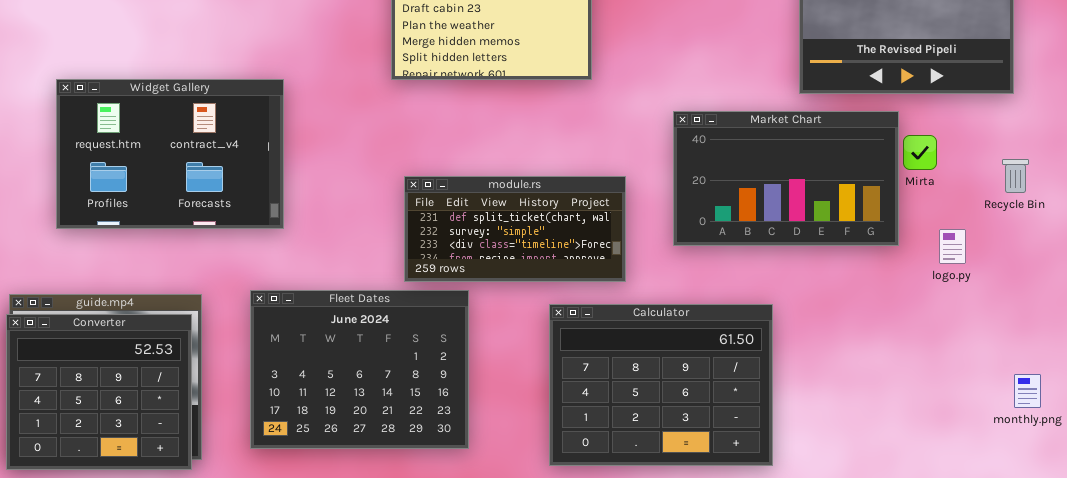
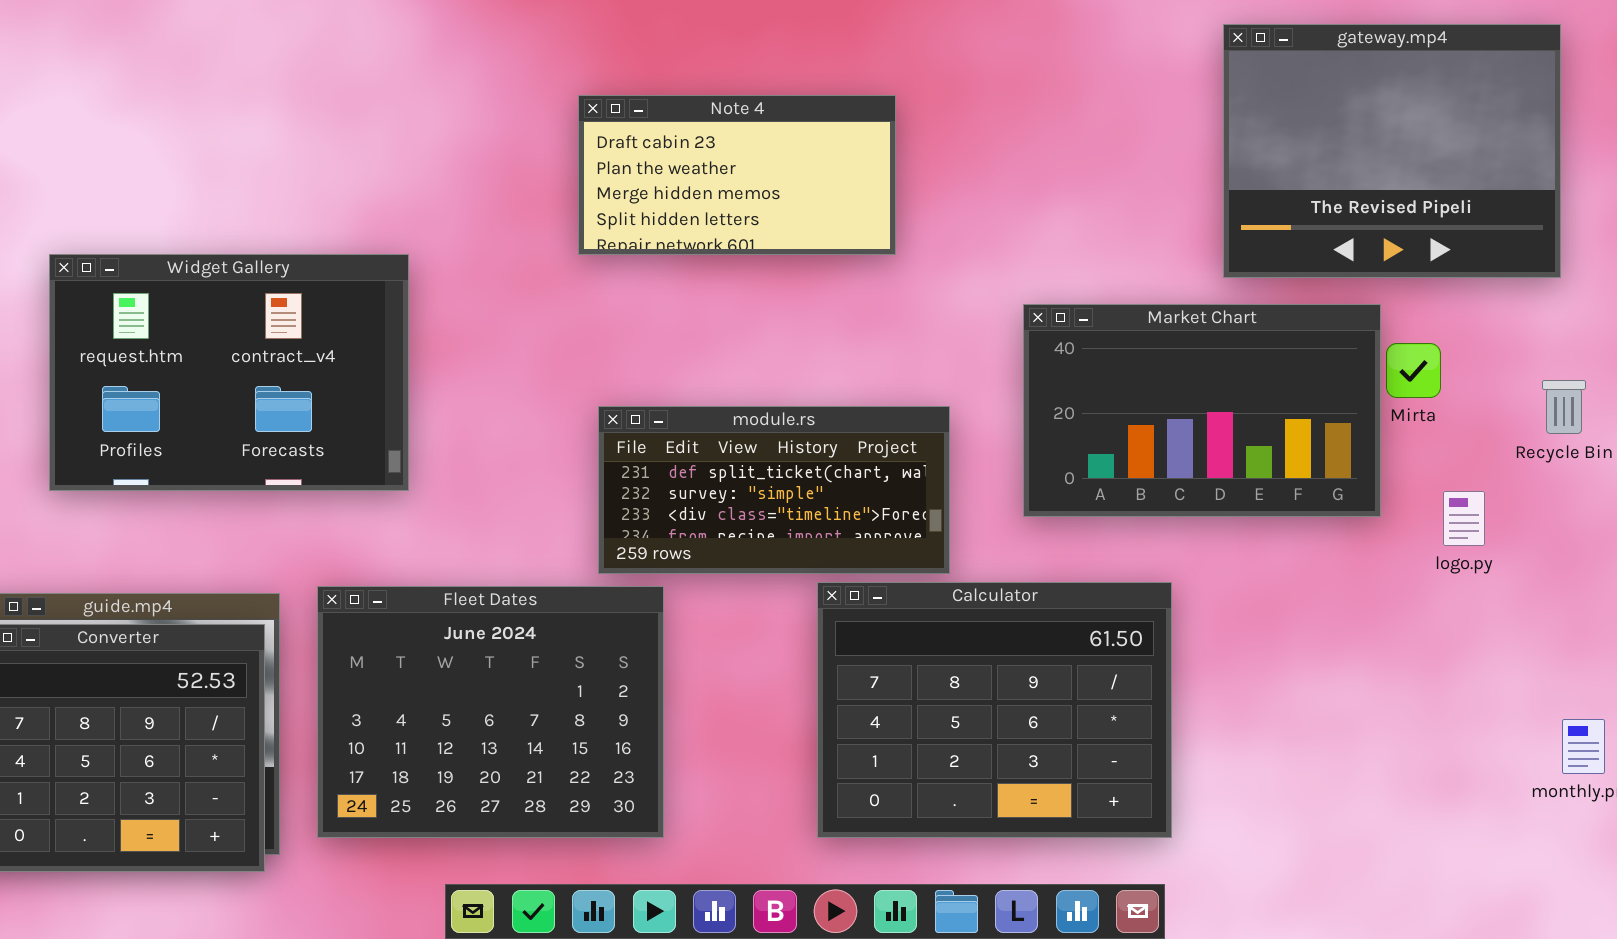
Fleet Dates: [250,290,469,449] -> [317,586,664,838], moved
Calculator: [549,304,773,466] -> [817,582,1172,838], moved

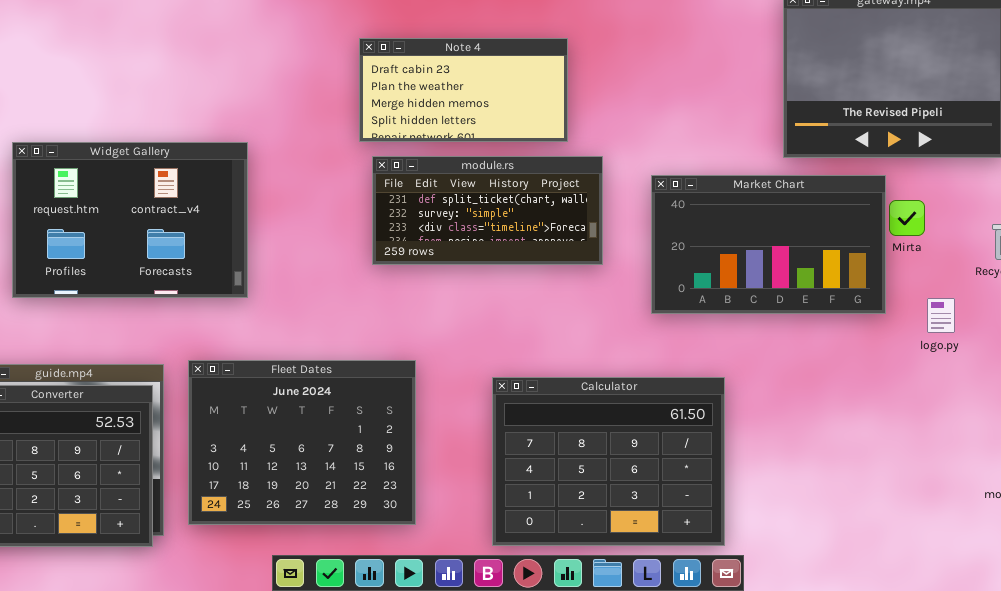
module.rs: [598,406,950,574] -> [372,156,603,265], moved
Calculator: [817,582,1172,838] -> [492,377,725,546], moved

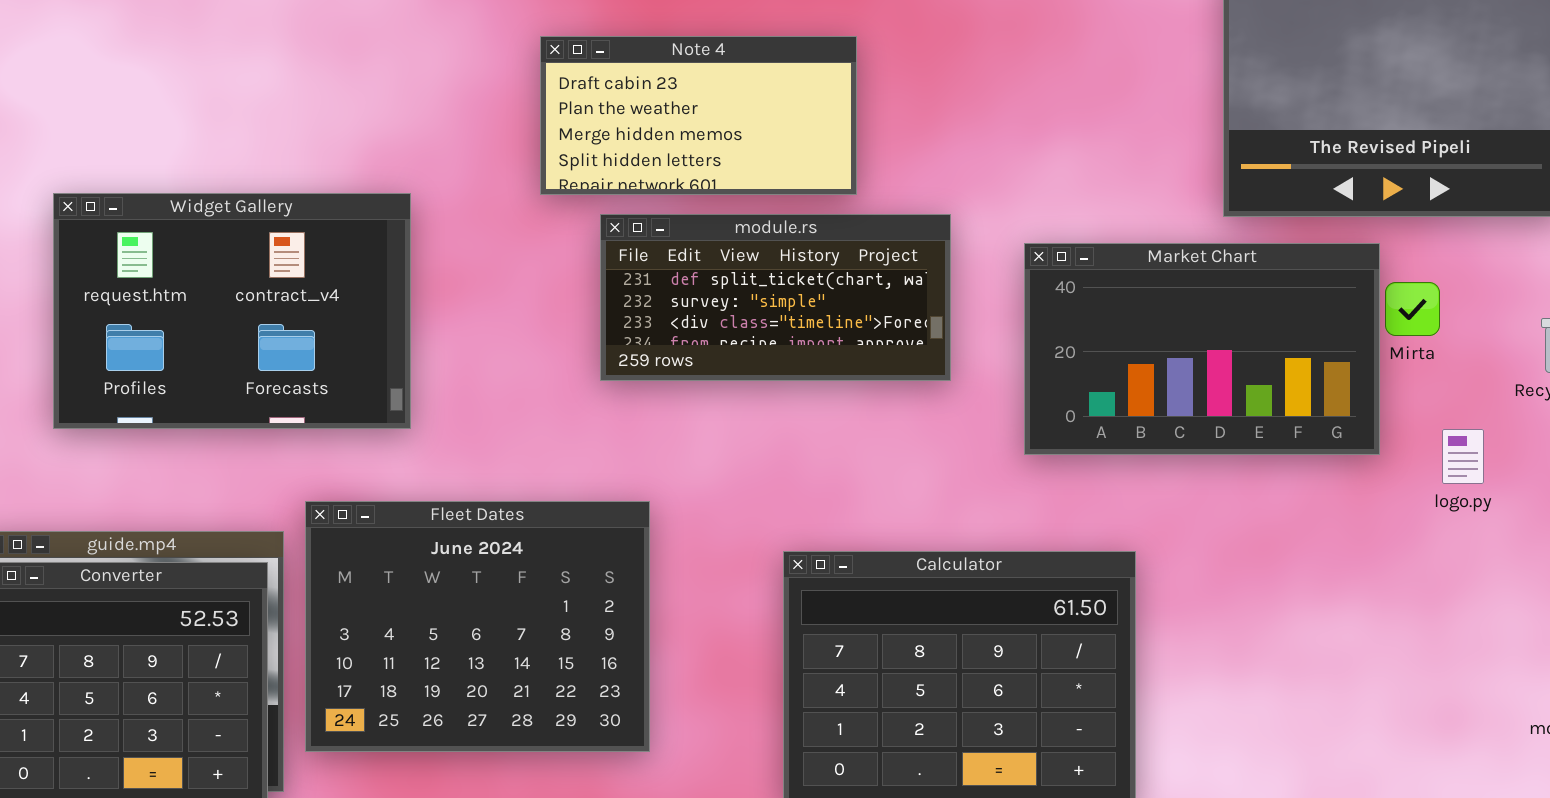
Note 4: [359,38,568,142] -> [540,36,857,195], moved
Fleet Dates: [188,360,416,525] -> [305,501,650,752], moved

